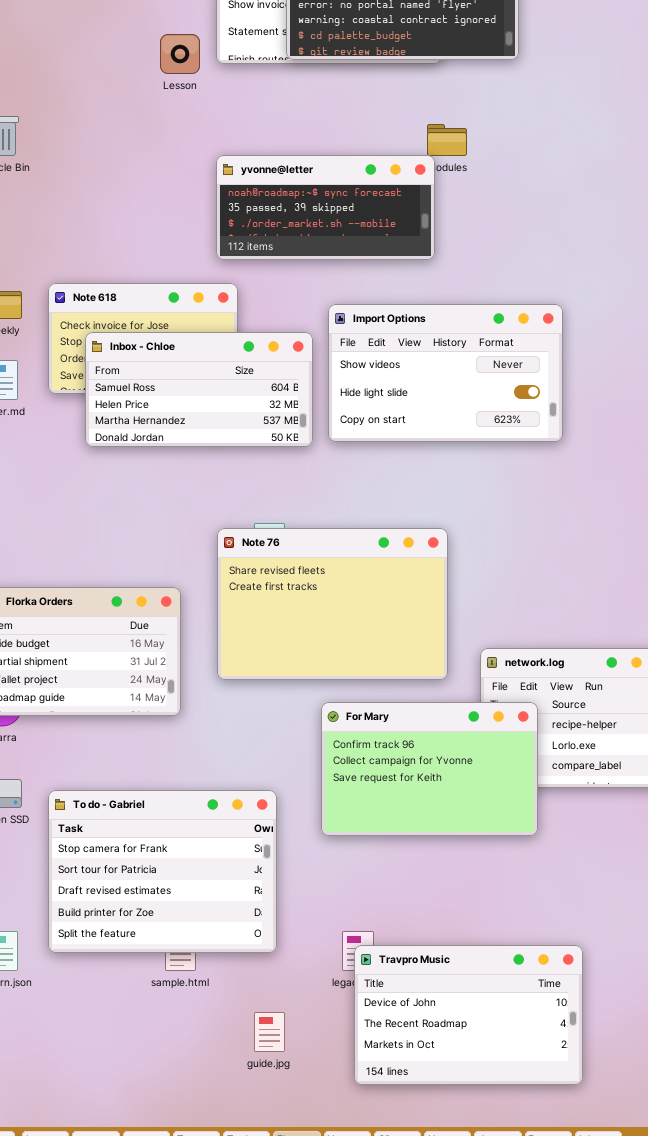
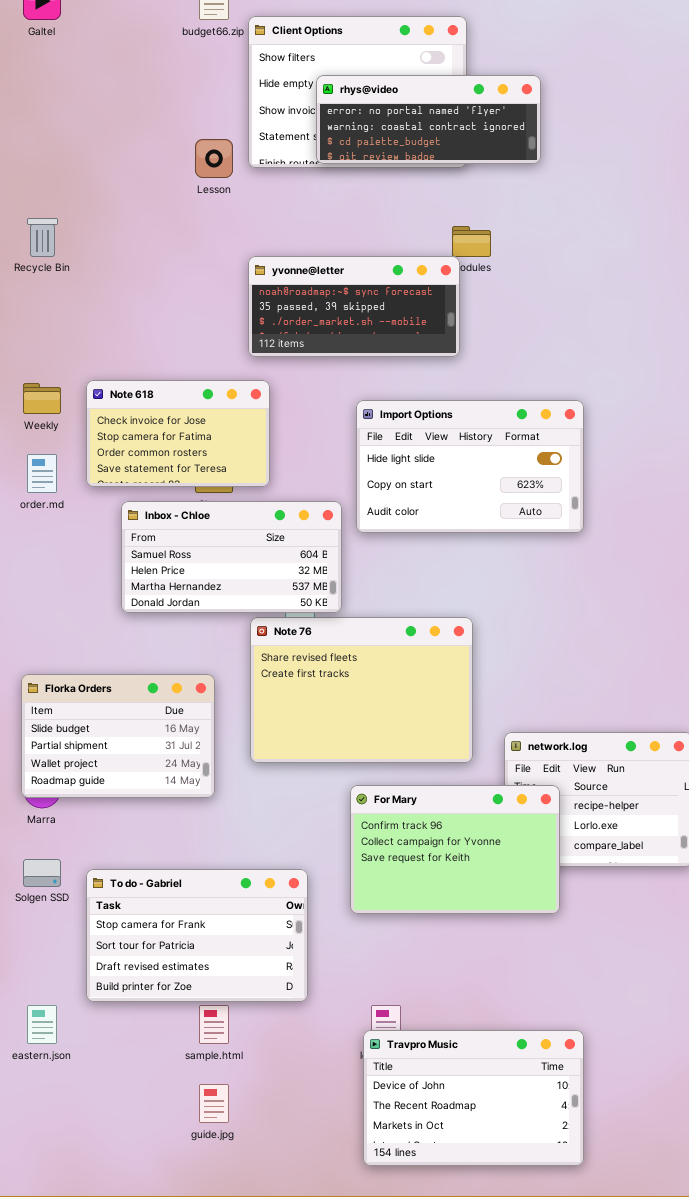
Import Options: [328,304,563,442] -> [356,400,584,533], scrolled down 1 row
Inbox - Chloe: [85,332,313,447] -> [121,501,342,613], moved
To do - Gabriel: [48,790,277,953] -> [86,869,308,1002], resized
Travpro Music: [354,945,583,1085] -> [363,1030,584,1166], moved
guide.jpg: [254,1012,285,1052] -> [199,1084,229,1123], moved

